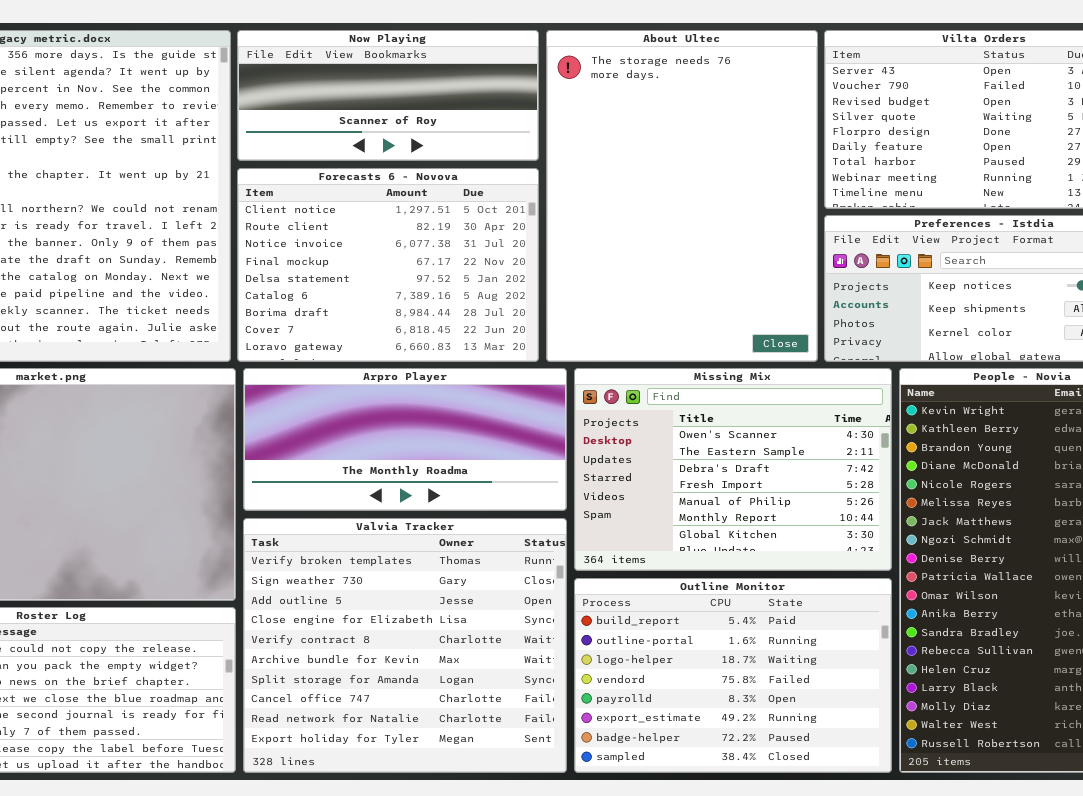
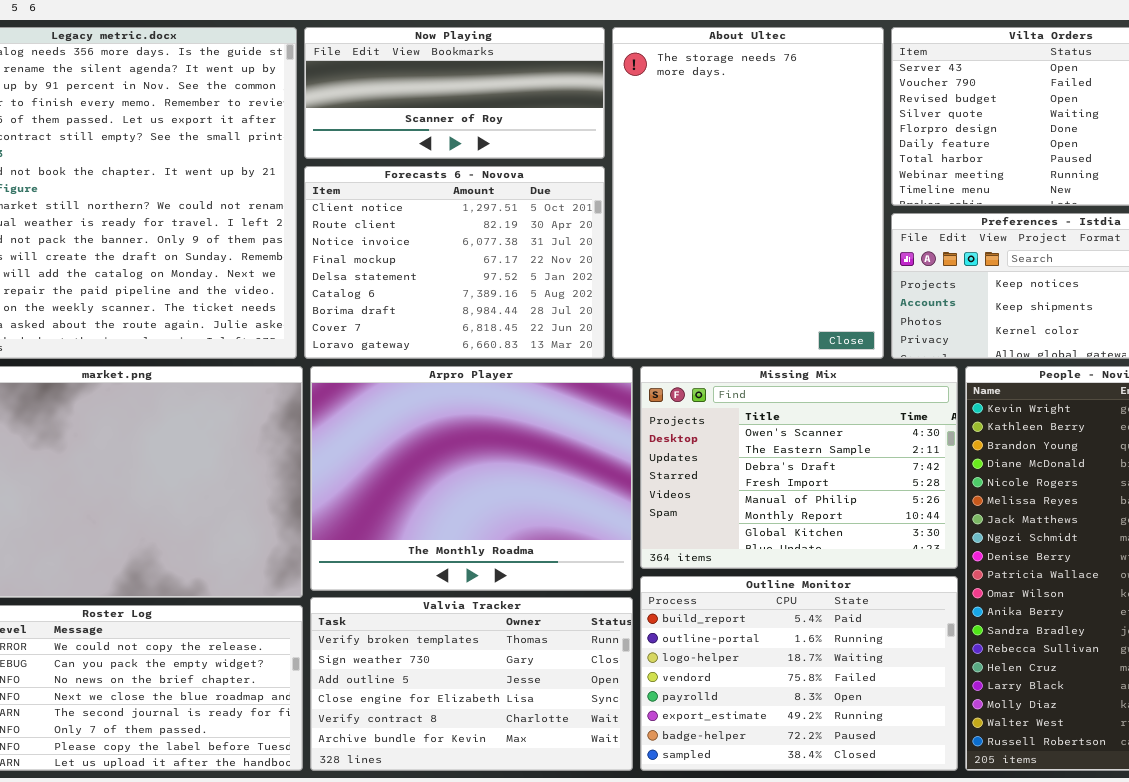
Arpro Player: [243,368,567,511] -> [310,366,633,591], resized
Valvia Tracker: [243,518,567,773] -> [310,597,633,771], resized

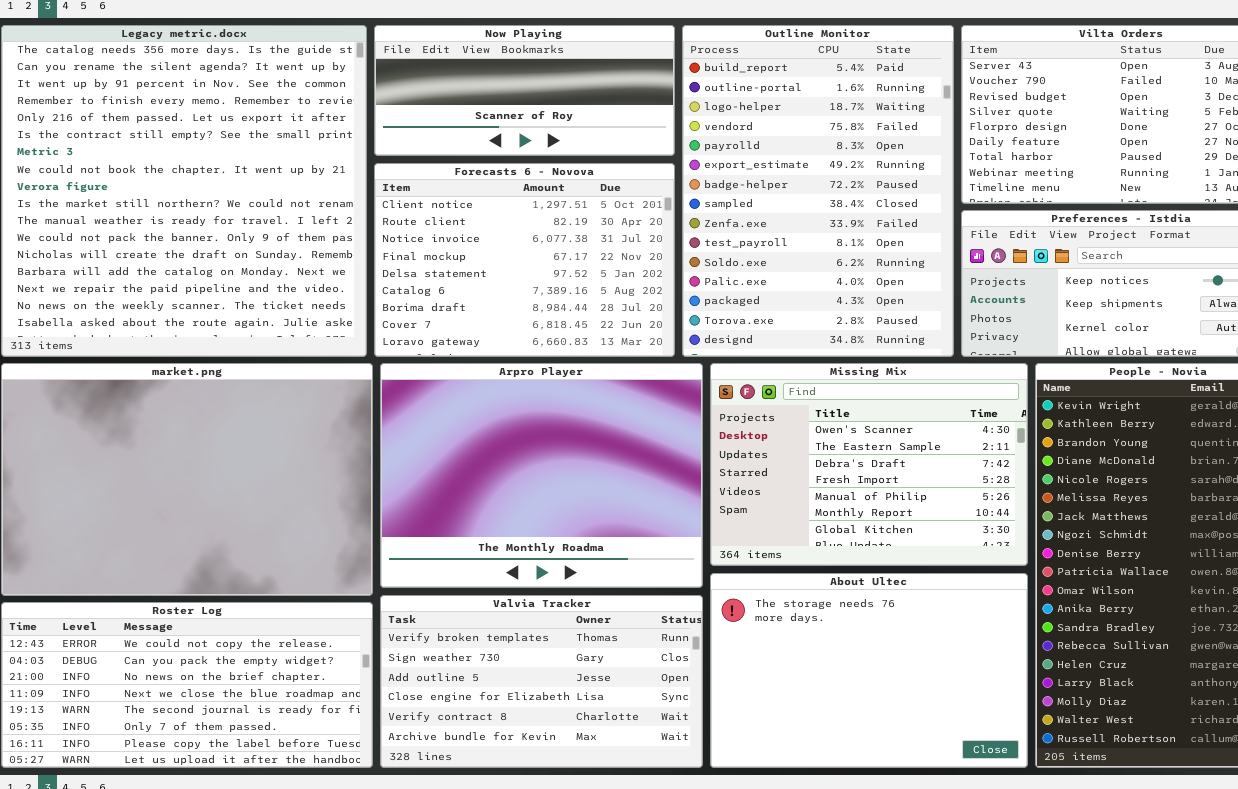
About Ultec: [612,27,884,359] -> [710,573,1028,768], moved, resized
Outline Monitor: [640,576,958,771] -> [682,25,954,357], moved, resized

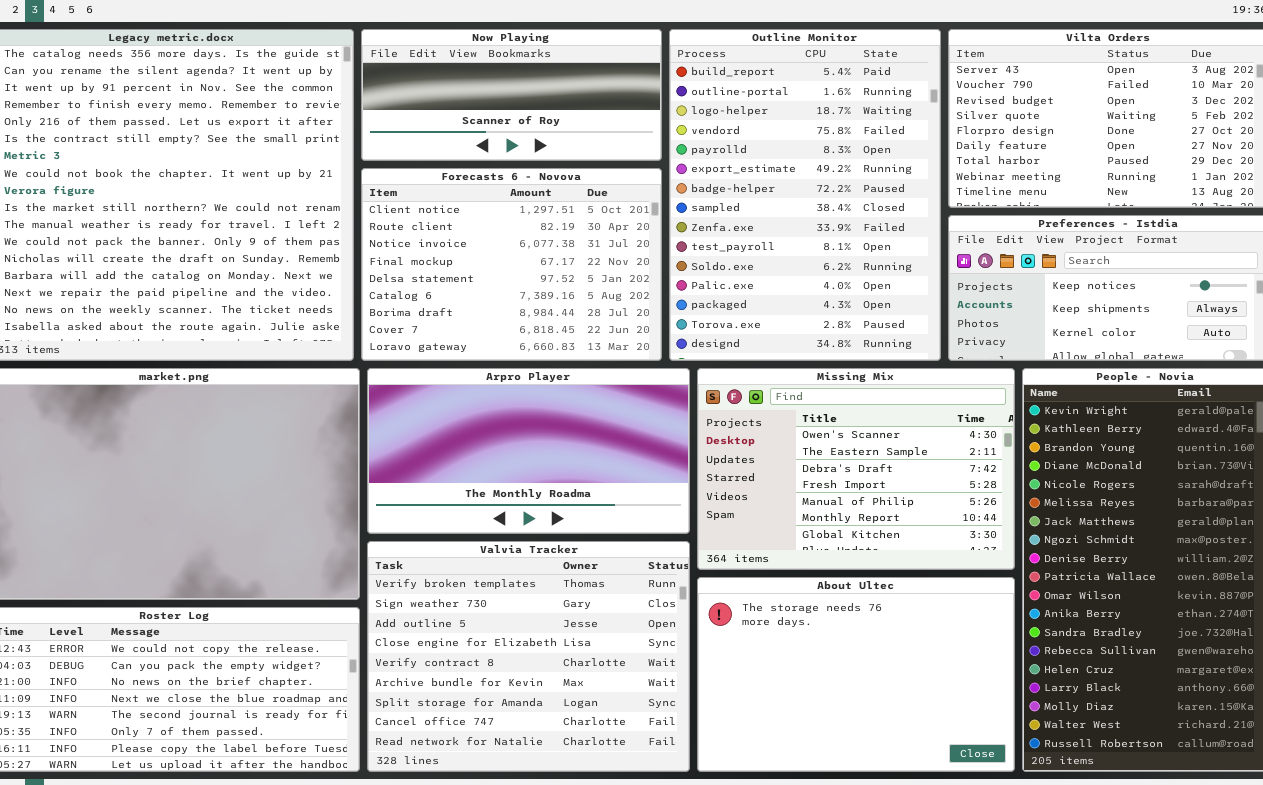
Arpro Player: [380,363,703,588] -> [367,368,690,534], resized
Valvia Tracker: [380,595,703,768] -> [367,541,690,772], resized

